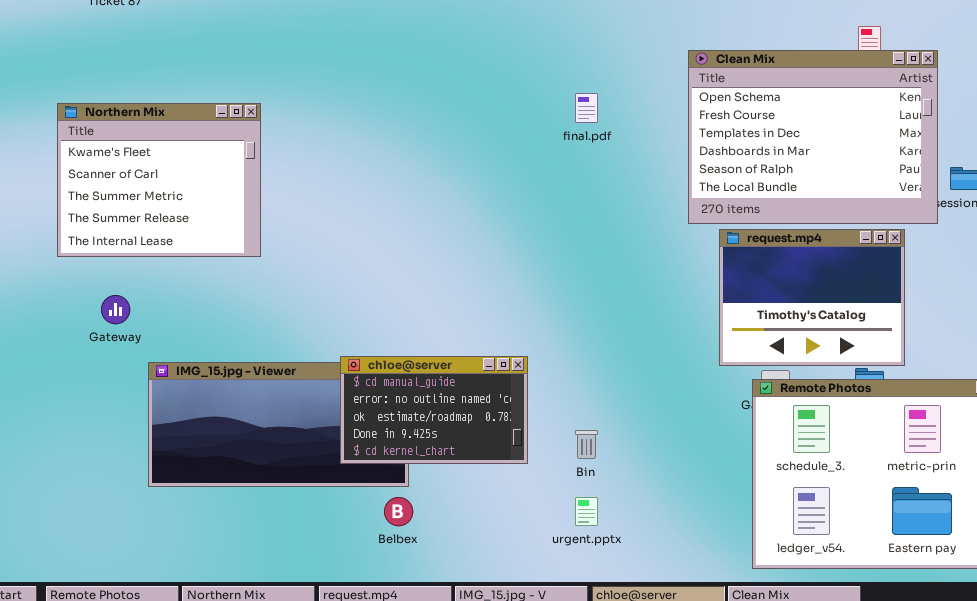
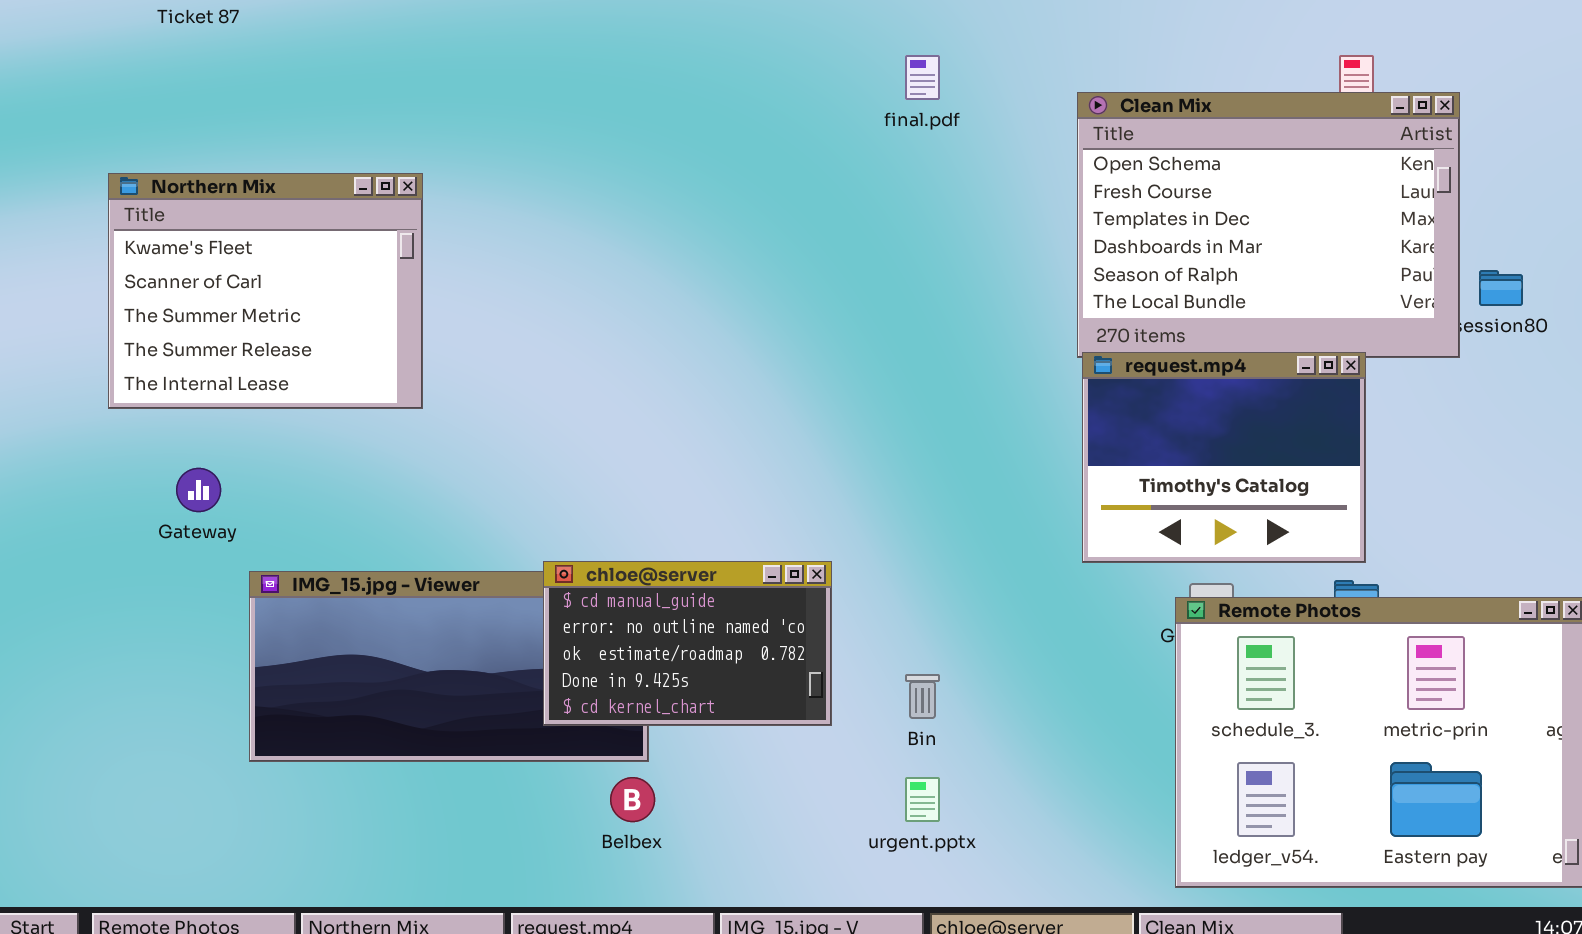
final.pdf: [575,93,598,123] -> [905,55,940,100], moved
request.mp4: [719,229,905,366] -> [1082,352,1366,563], moved

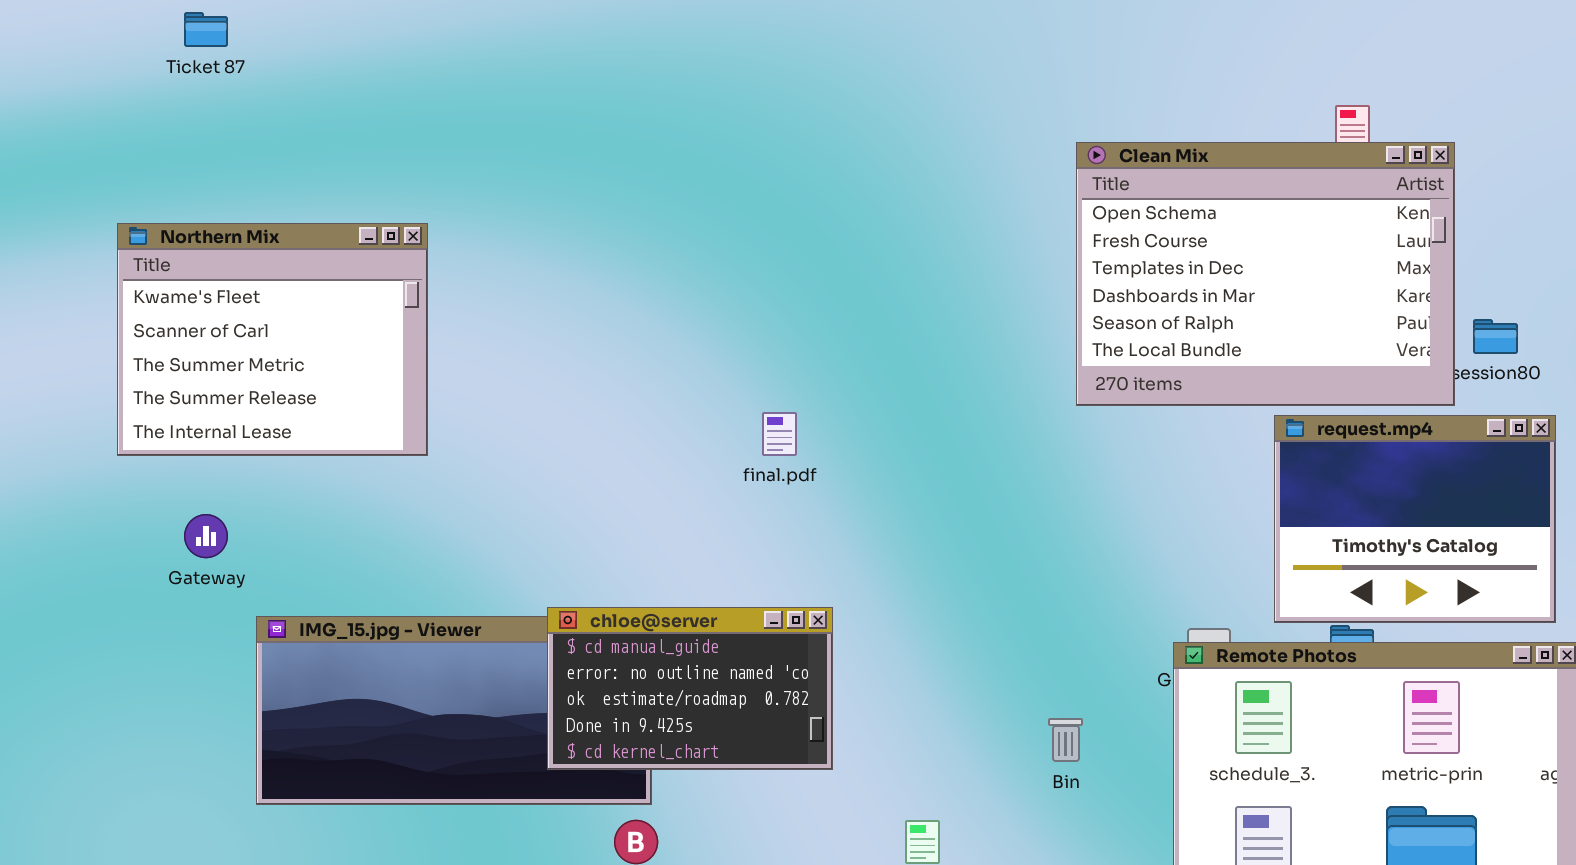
final.pdf: [905,55,940,100] -> [762,412,797,456], moved
request.mp4: [1082,352,1366,563] -> [1274,415,1556,623], moved
Bin: [905,674,940,719] -> [1048,718,1083,762], moved

